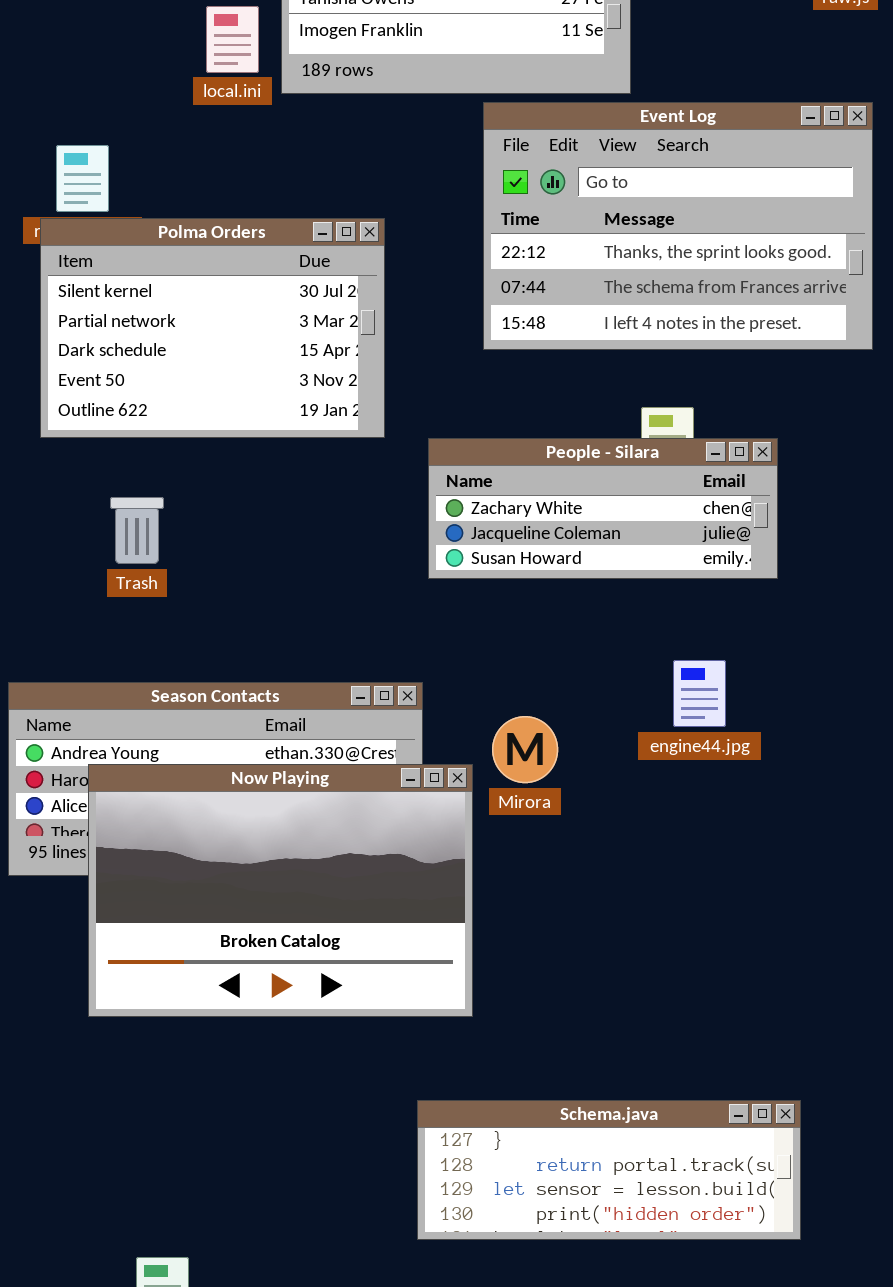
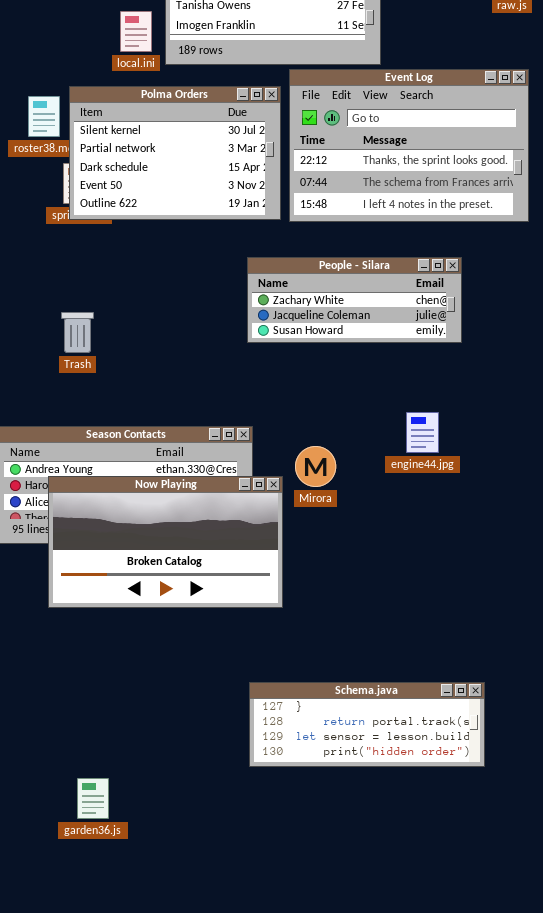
Polma Orders: [40,218,385,438] -> [69,86,281,220], moved
People - Silara: [428,438,778,579] -> [247,257,462,343], moved
Now Playing: [88,764,473,1017] -> [48,476,283,608], resized

